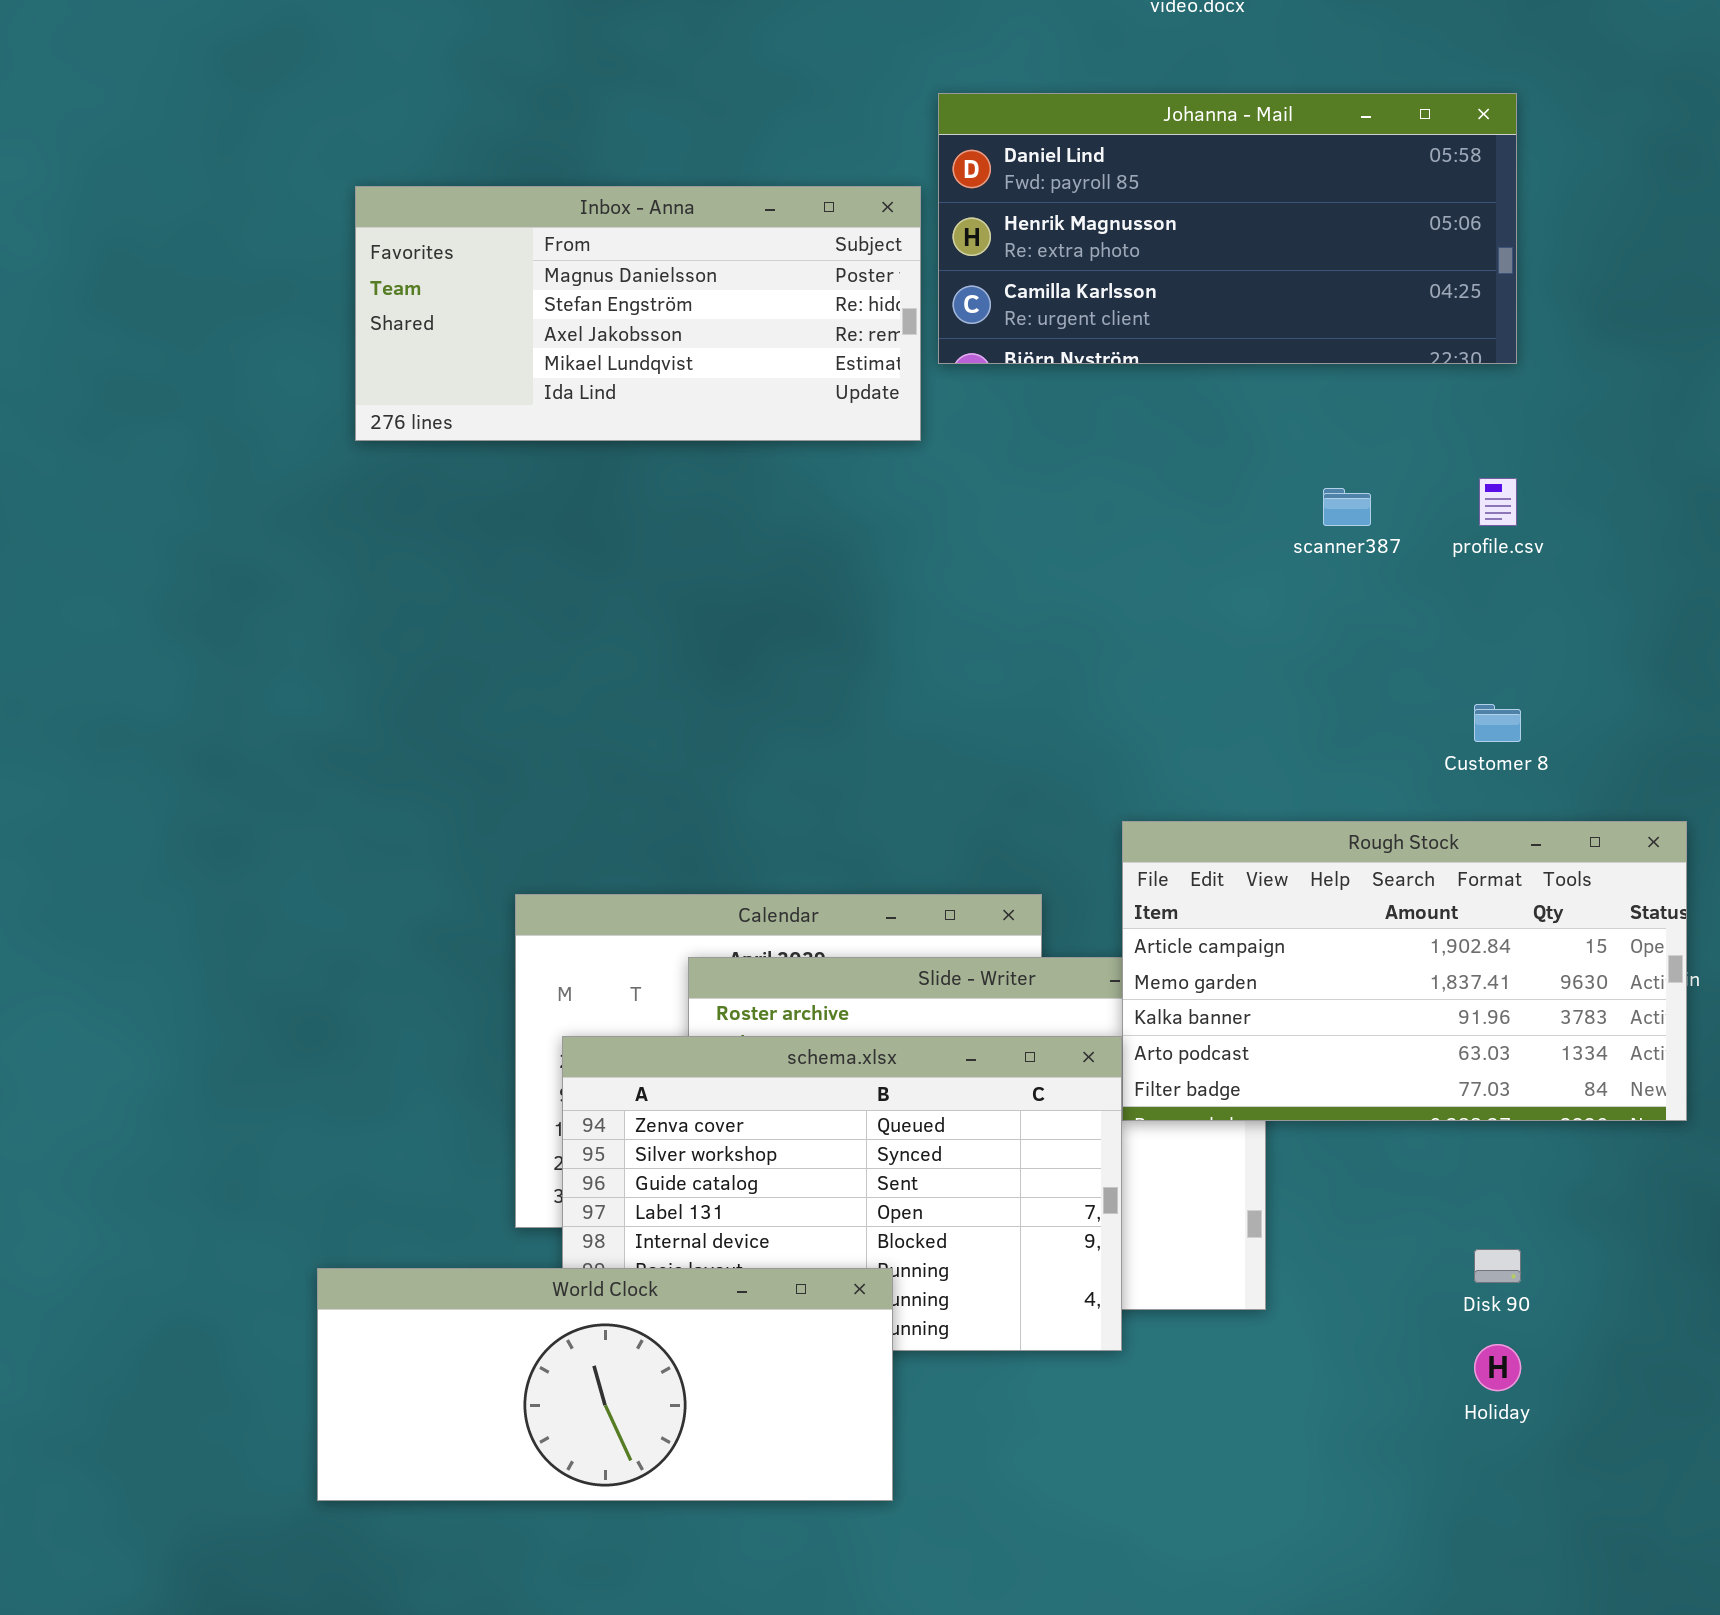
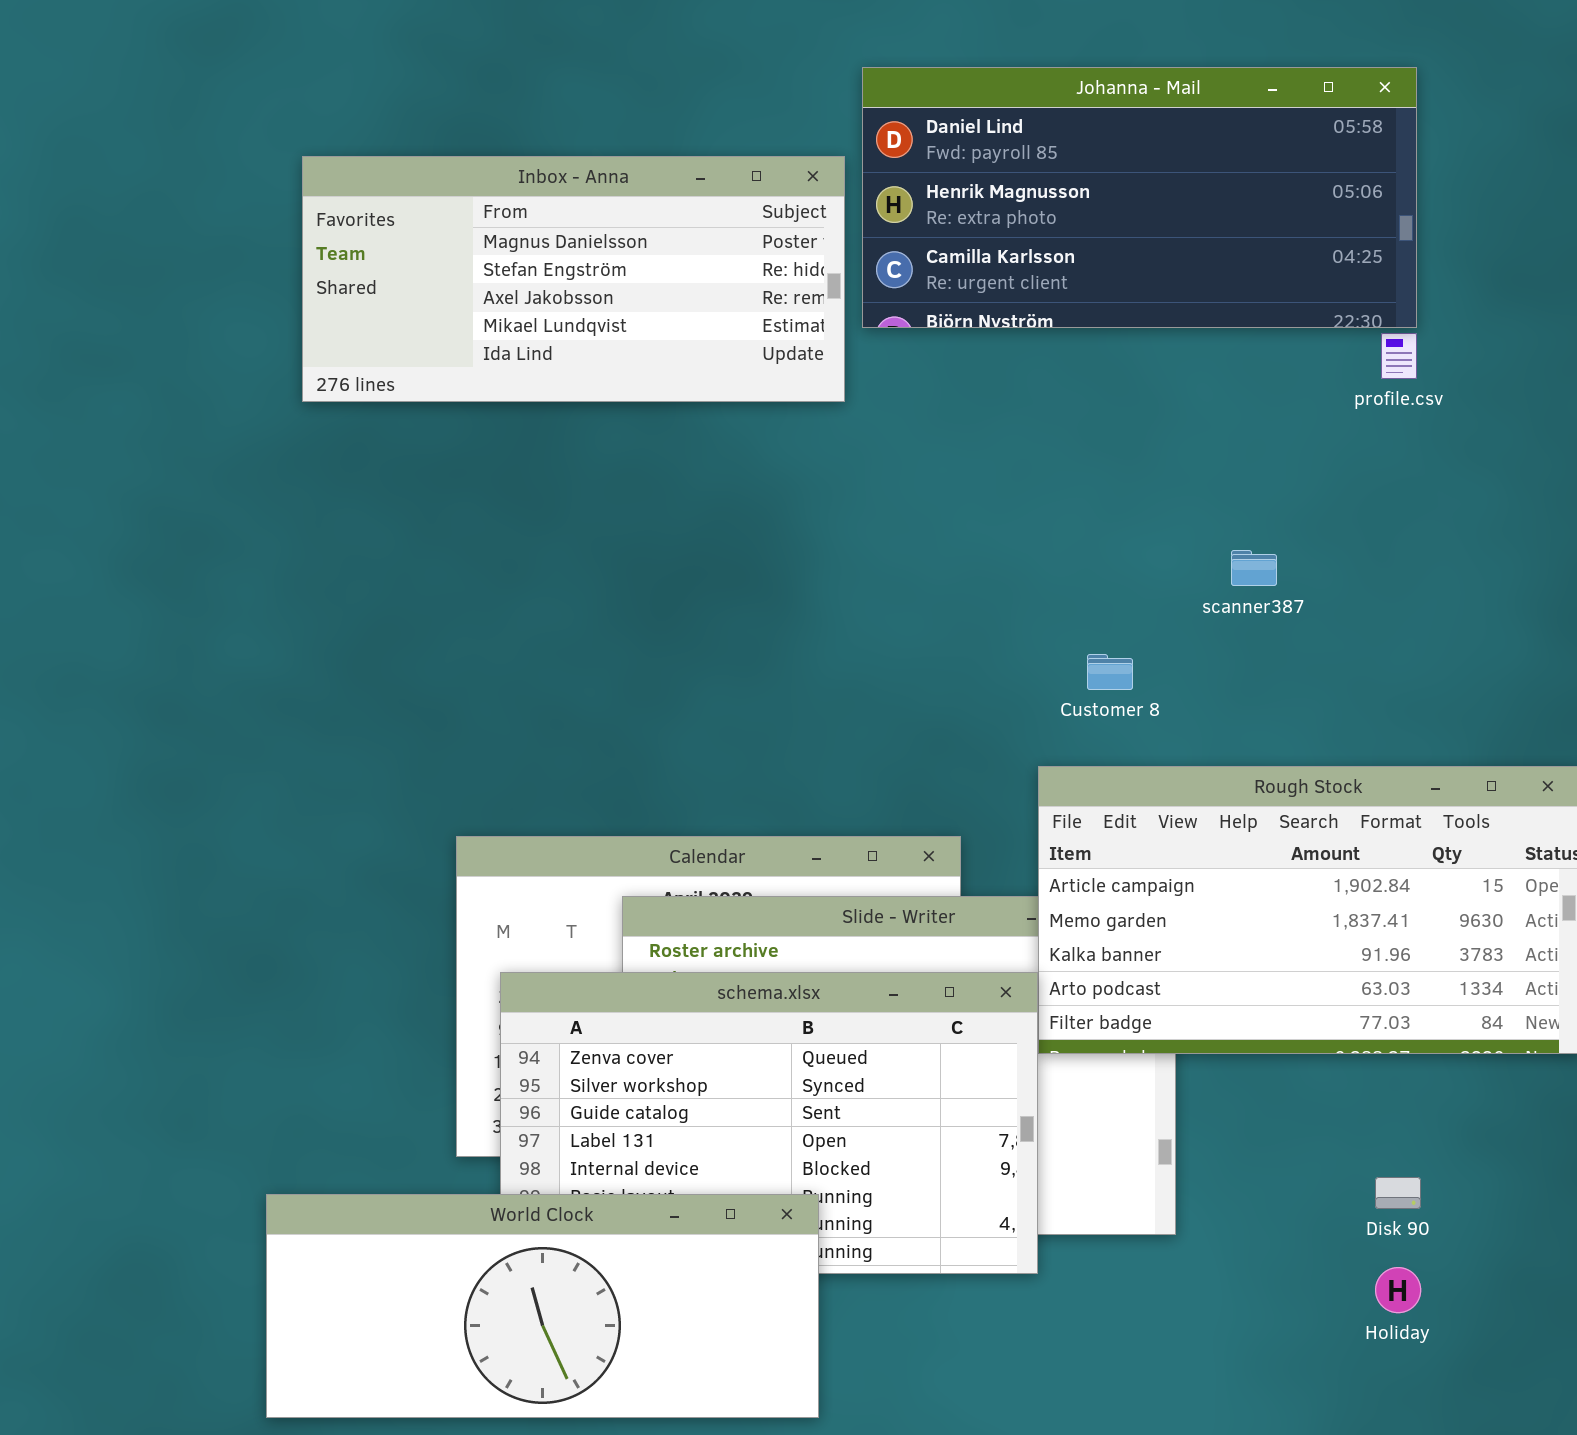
profile.csv: [1479,478,1517,526] -> [1381,333,1417,379], moved
scanner387: [1323,488,1371,526] -> [1231,550,1277,586], moved
Customer 8: [1474,704,1521,742] -> [1087,654,1133,690], moved

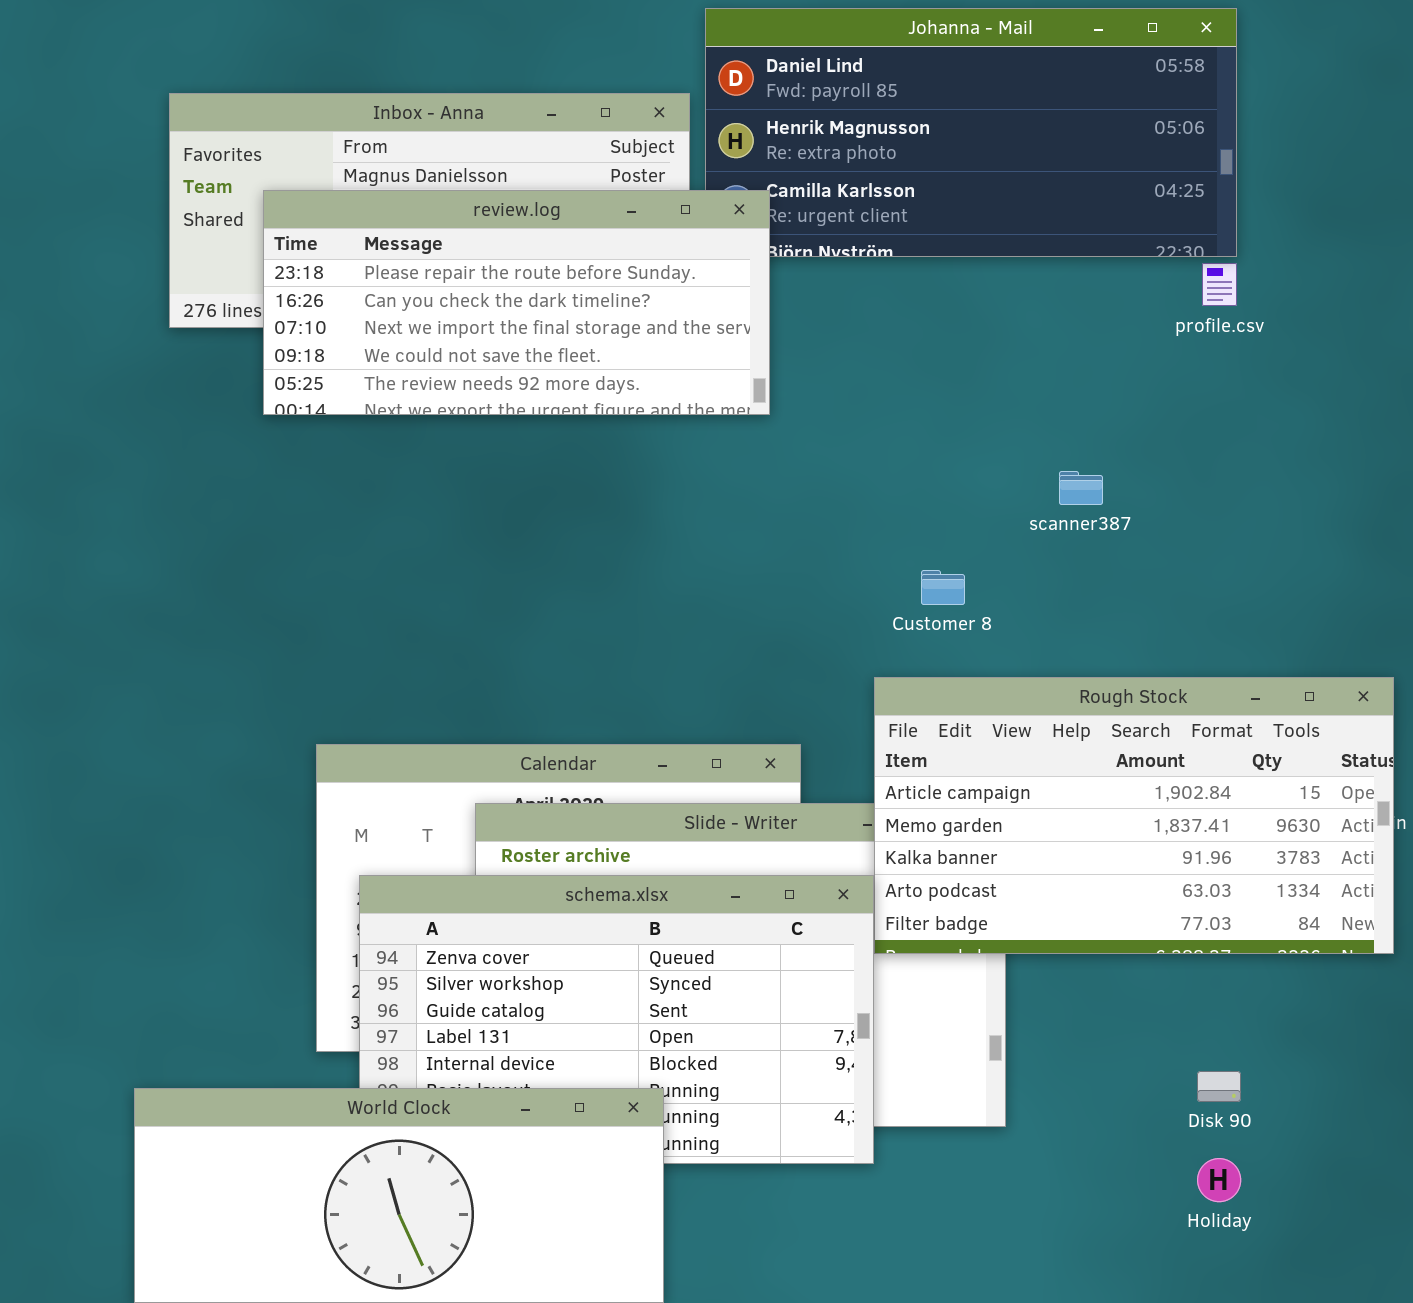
review.log: none -> [263,190,770,415], opened

